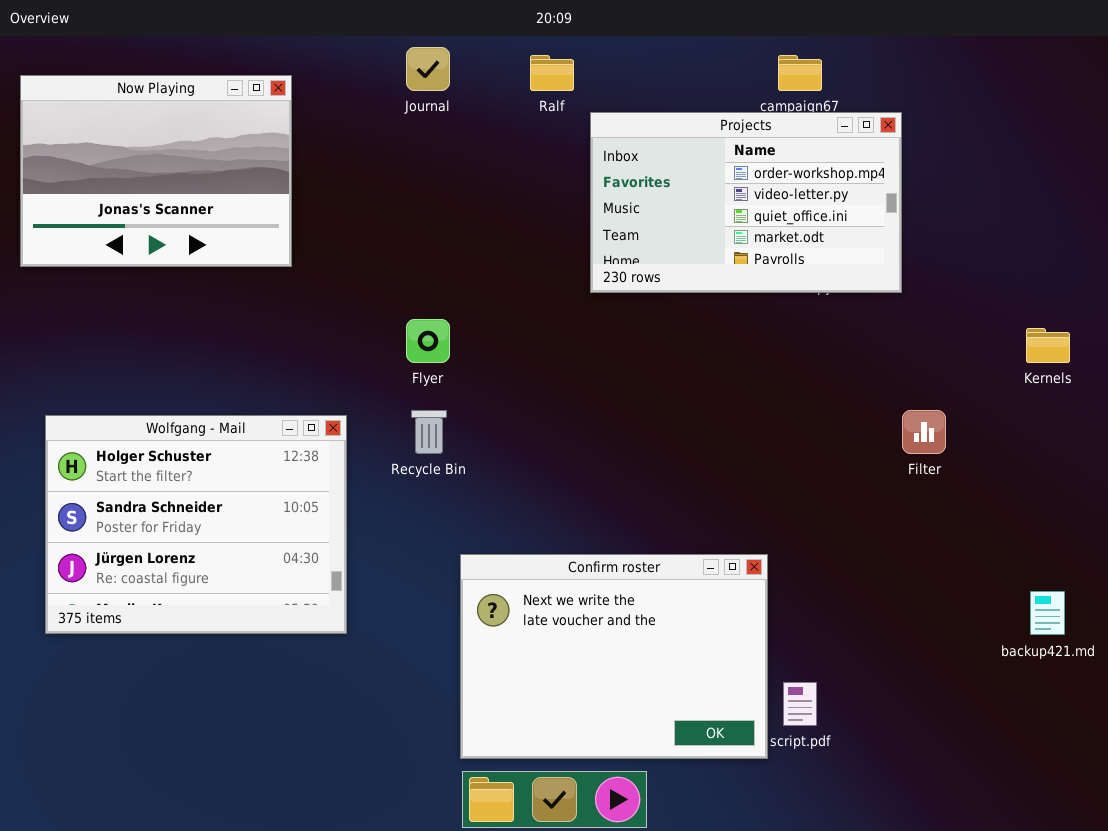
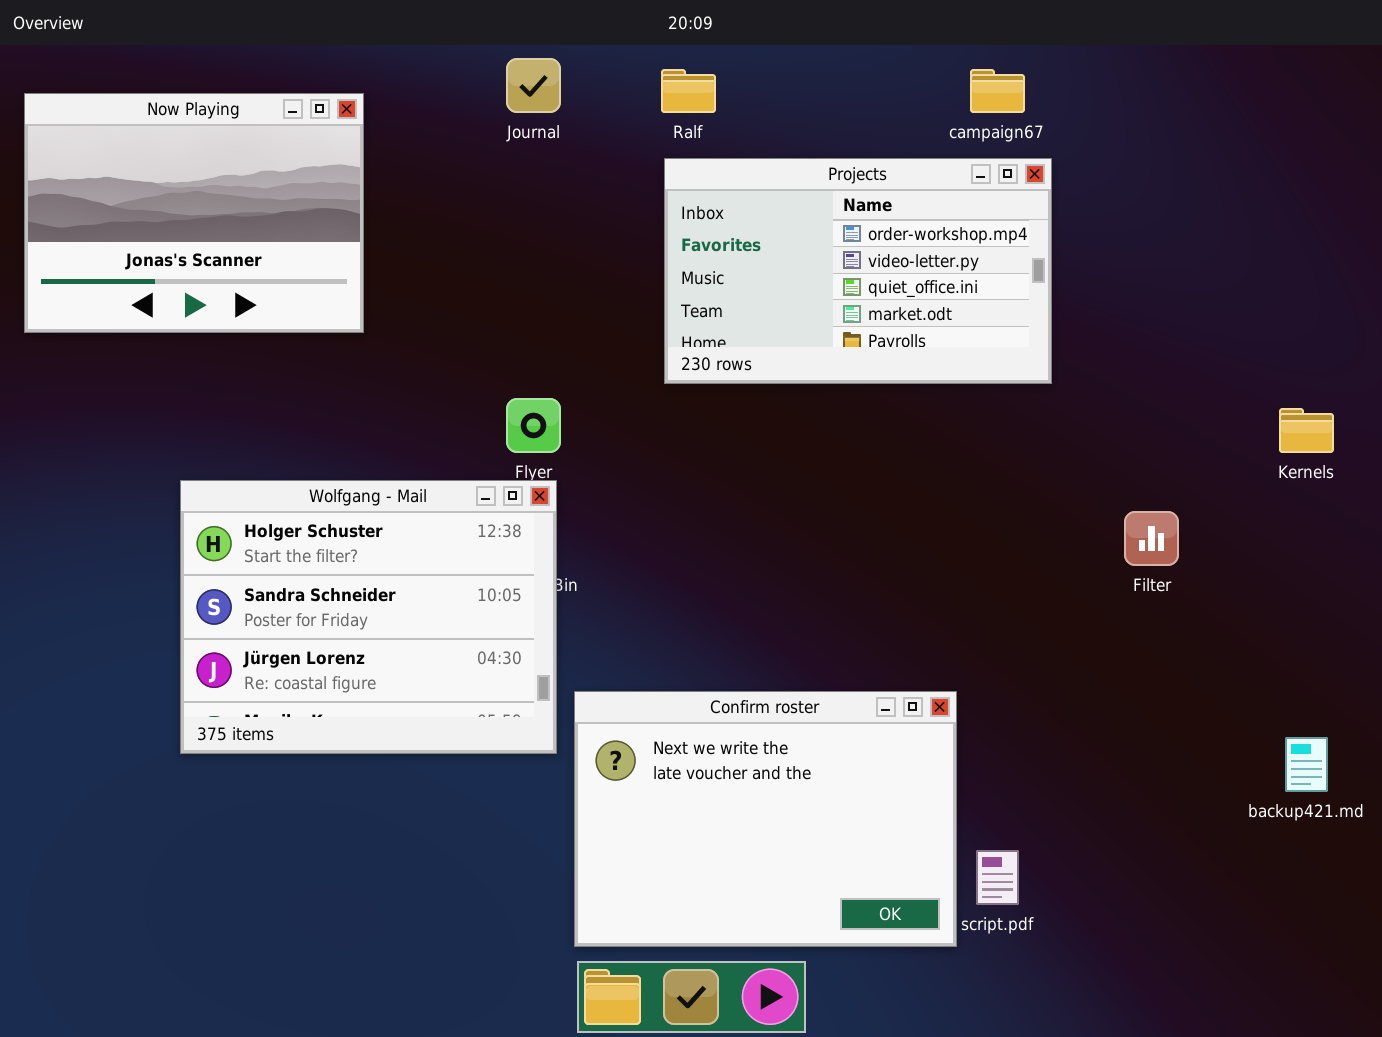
Projects: [590,112,902,293] -> [664,158,1052,384], moved
Wolfgang - Mail: [45,415,347,634] -> [180,480,557,754], moved

